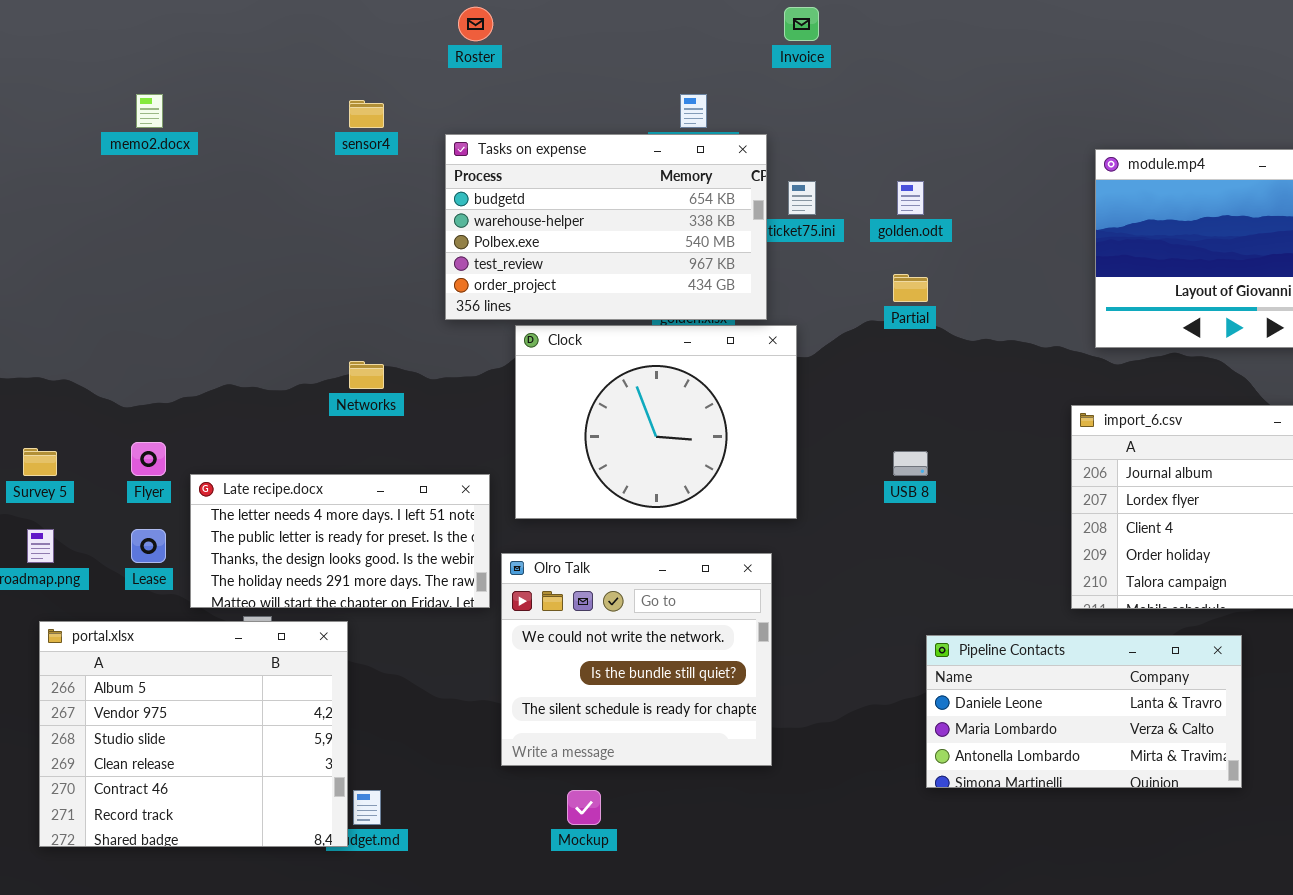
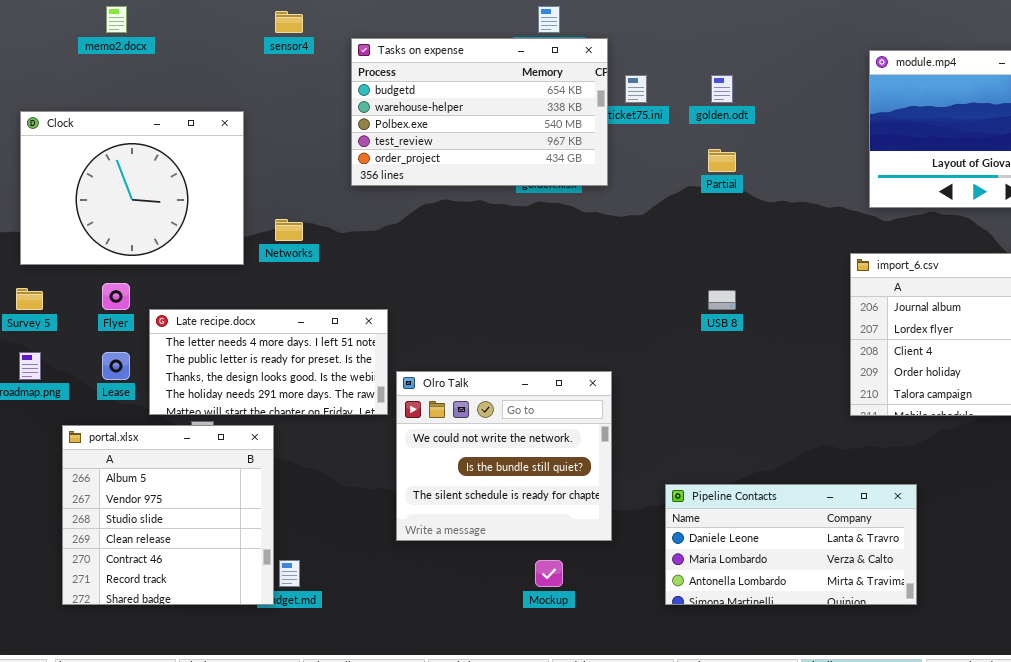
Clock: [515,325,797,519] -> [20,111,244,265], moved
portal.xlsx: [39,621,348,847] -> [62,425,274,605], resized
Pipeline Contacts: [926,635,1242,788] -> [665,484,917,605], moved
Mockup: [567,790,601,825] -> [535,560,563,587], moved

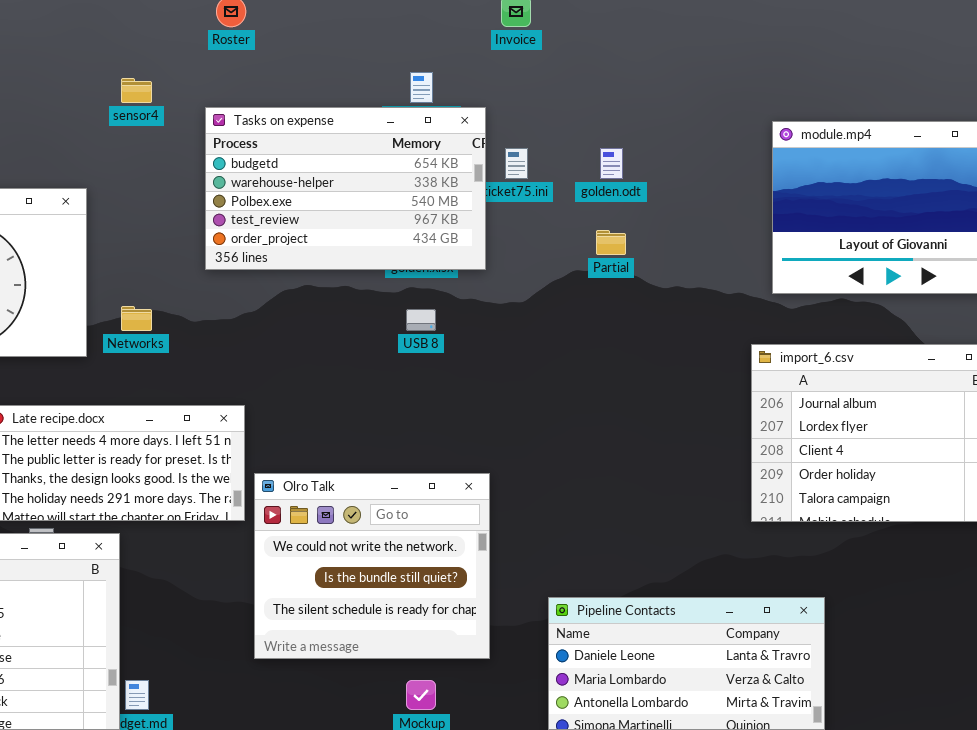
USB 8: [708,290,736,310] -> [406,309,436,331], moved

